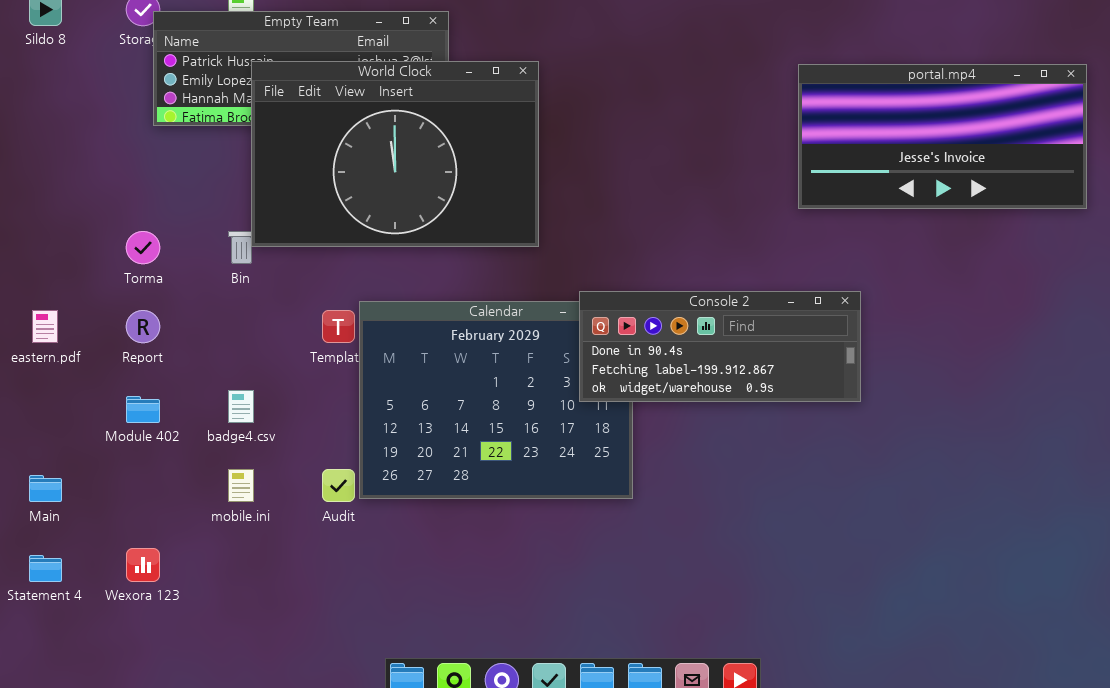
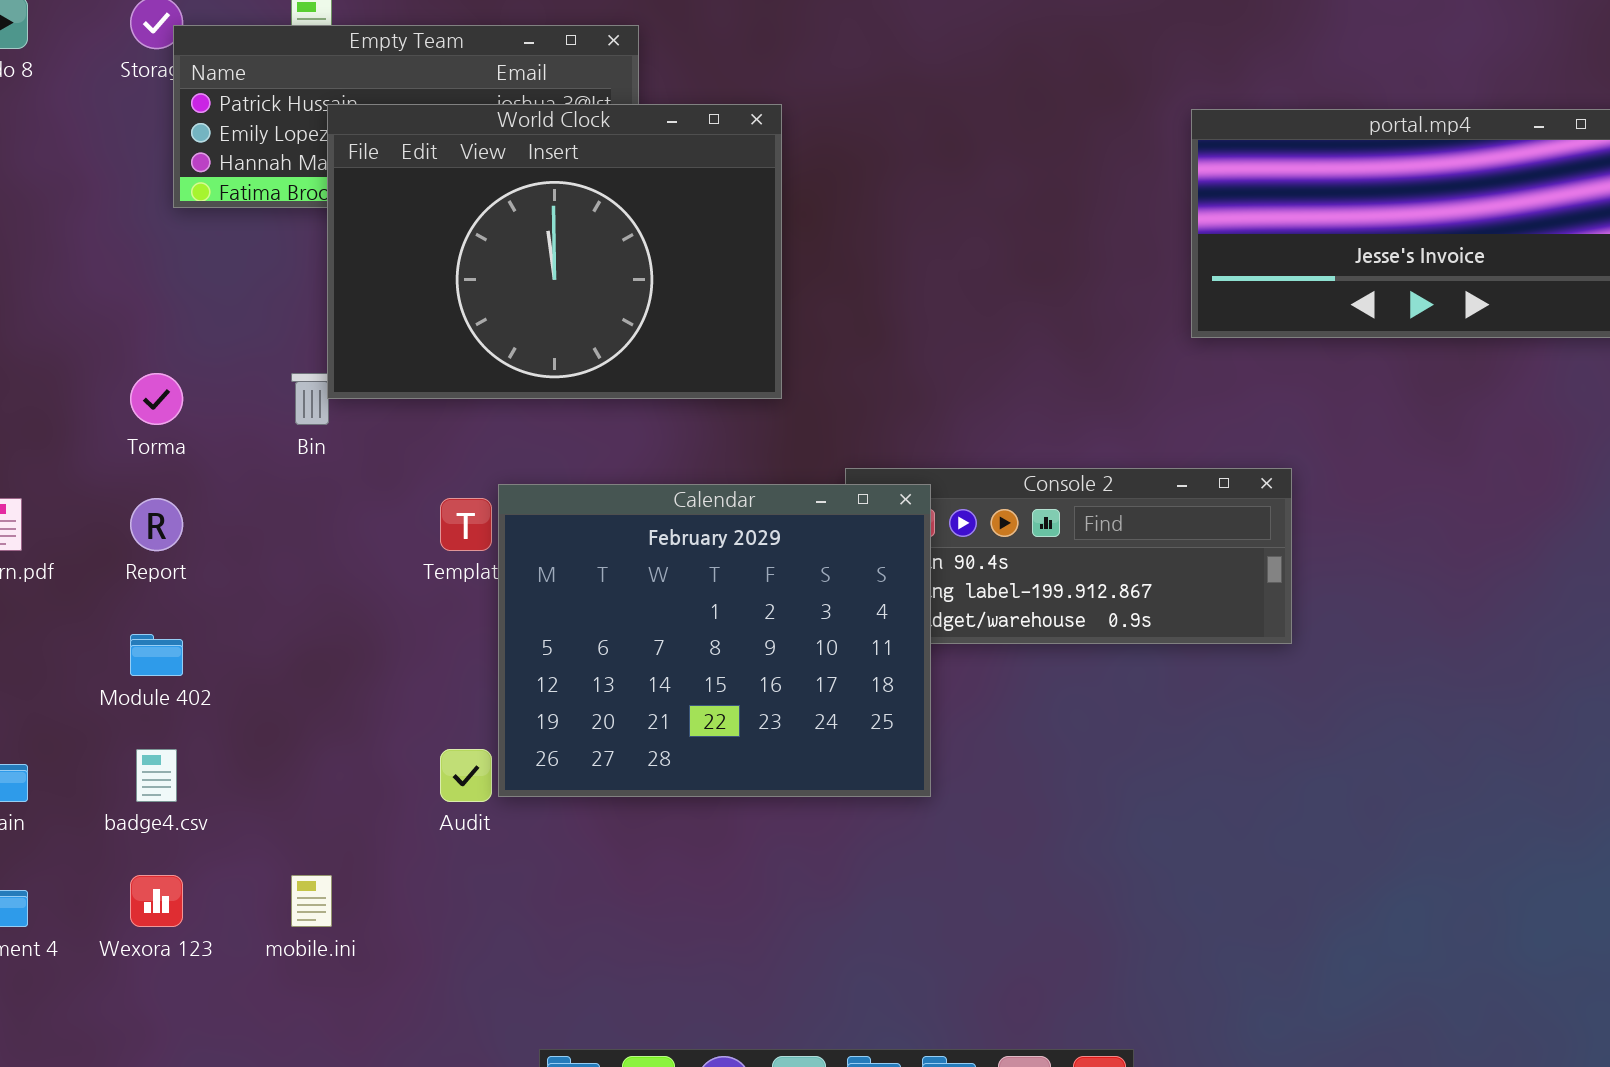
Calendar: [359,301,633,499] -> [498,484,931,797], raised
badge4.csv: [228,390,254,423] -> [136,749,177,802], moved
mobile.ini: [228,469,254,502] -> [291,875,332,927], moved

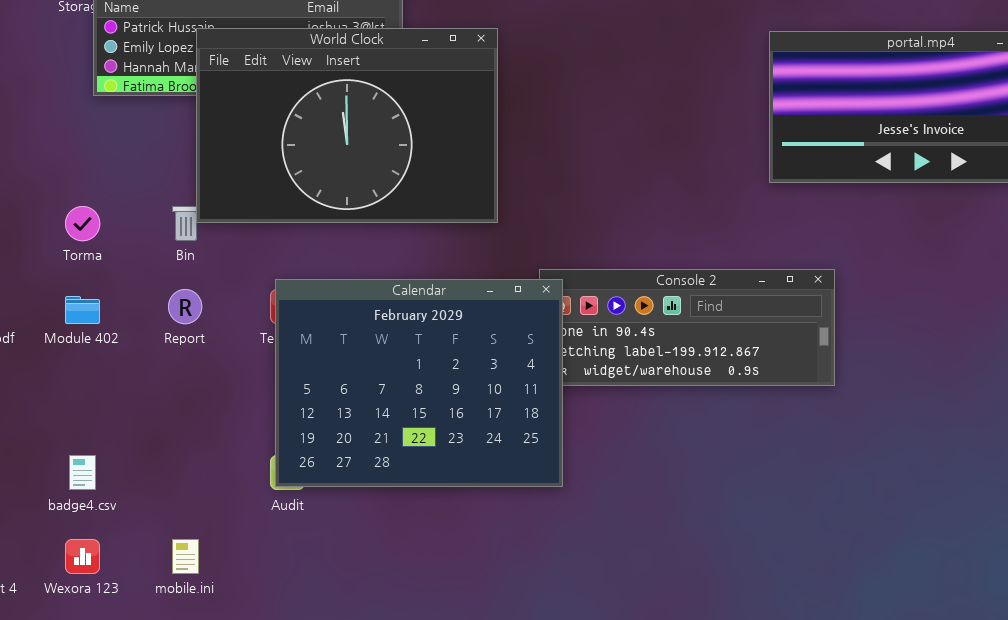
Calendar: [498,484,931,797] -> [275,279,563,487], moved
Report: [130,498,183,551] -> [168,289,202,324], moved
Module 402: [130,634,183,676] -> [65,296,100,324], moved

